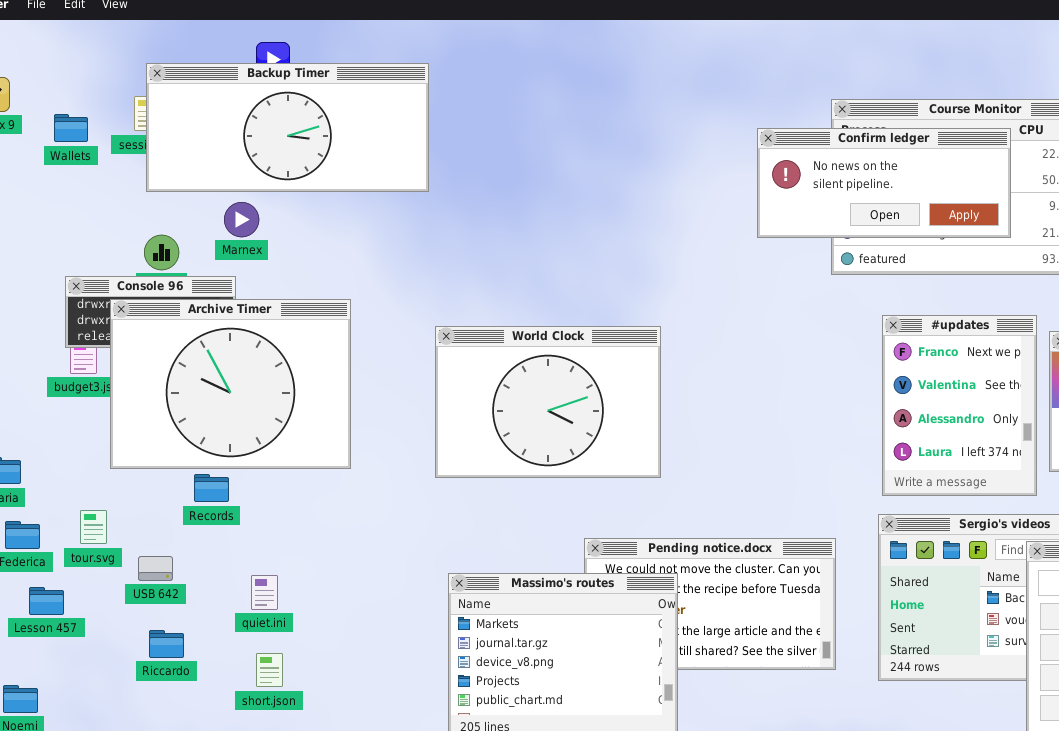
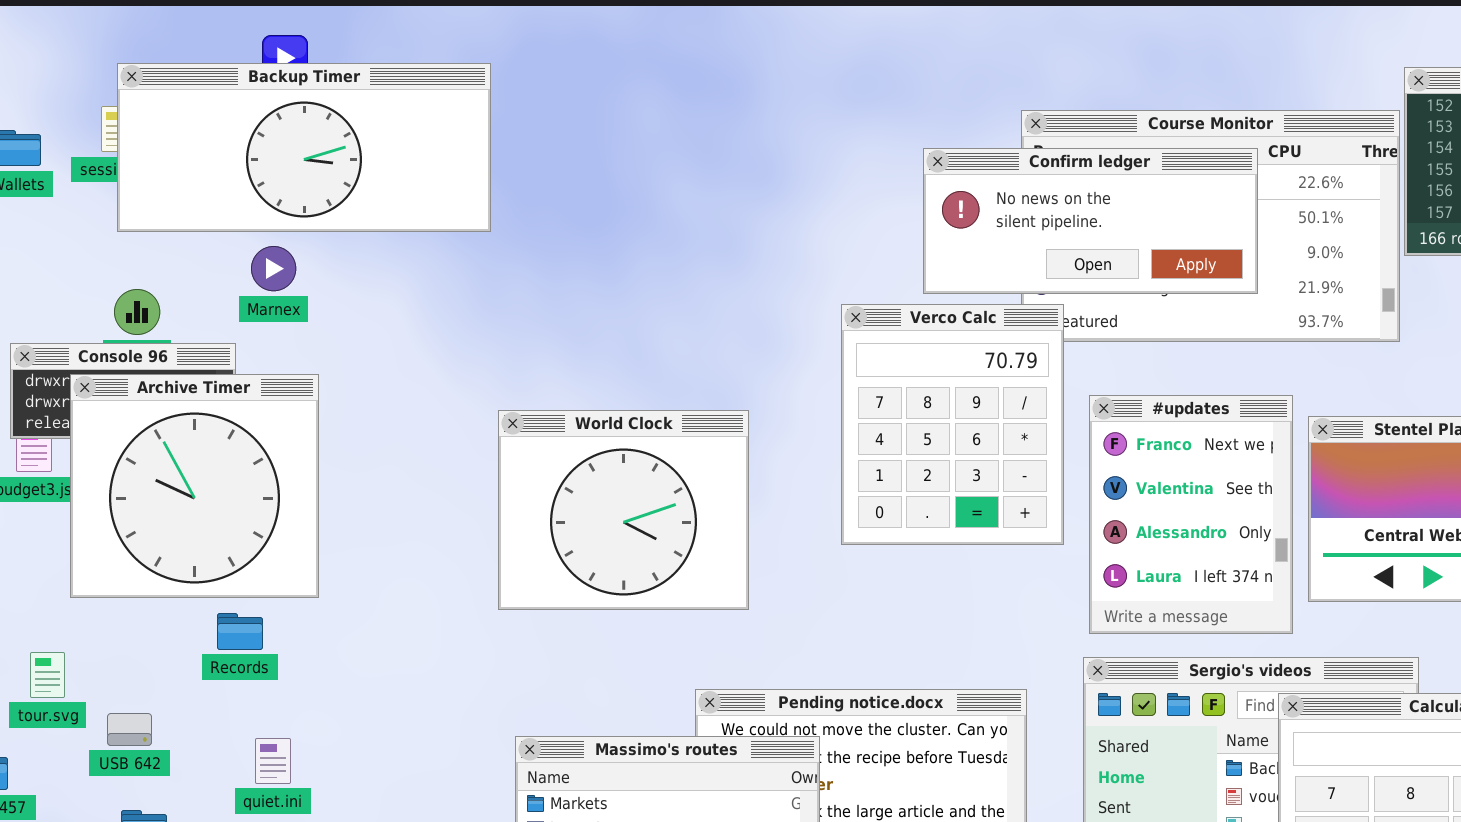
Marnex: [224,202,259,237] -> [251,246,296,291], moved
Verco Calc: none -> [841,304,1064,545], opened
Archive Timer: [110,299,351,469] -> [70,374,319,598], resized
World Clock: [435,326,661,478] -> [498,410,749,610], resized
Records: [194,474,229,502] -> [217,613,263,650], moved

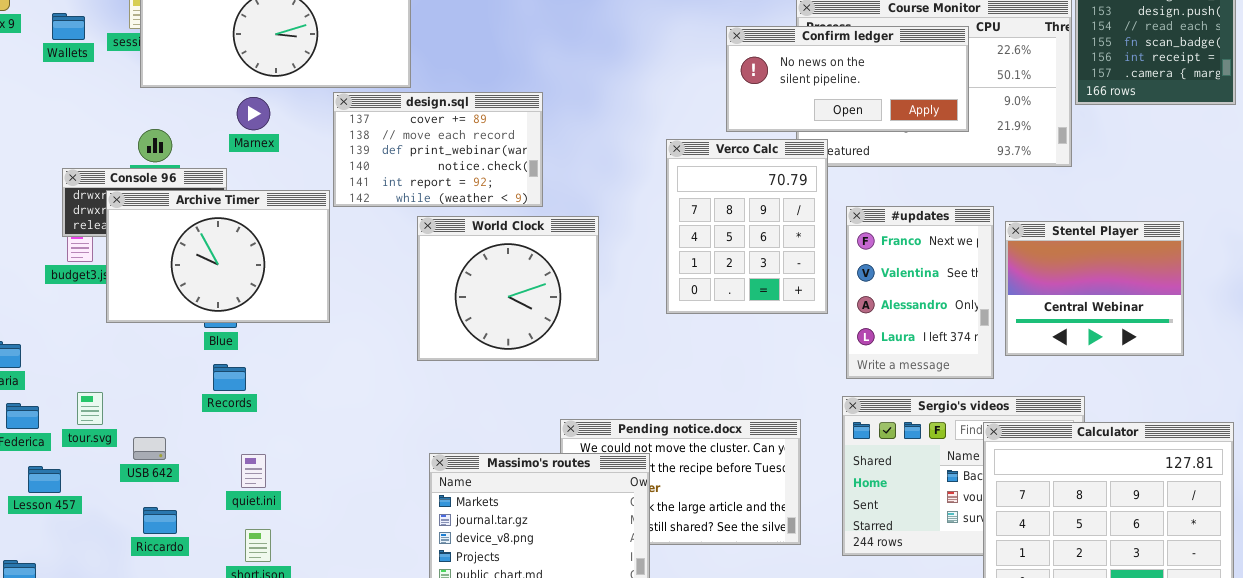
design.sql: none -> [333,92,543,207], opened
Archive Timer: [70,374,319,598] -> [106,190,330,323], resized

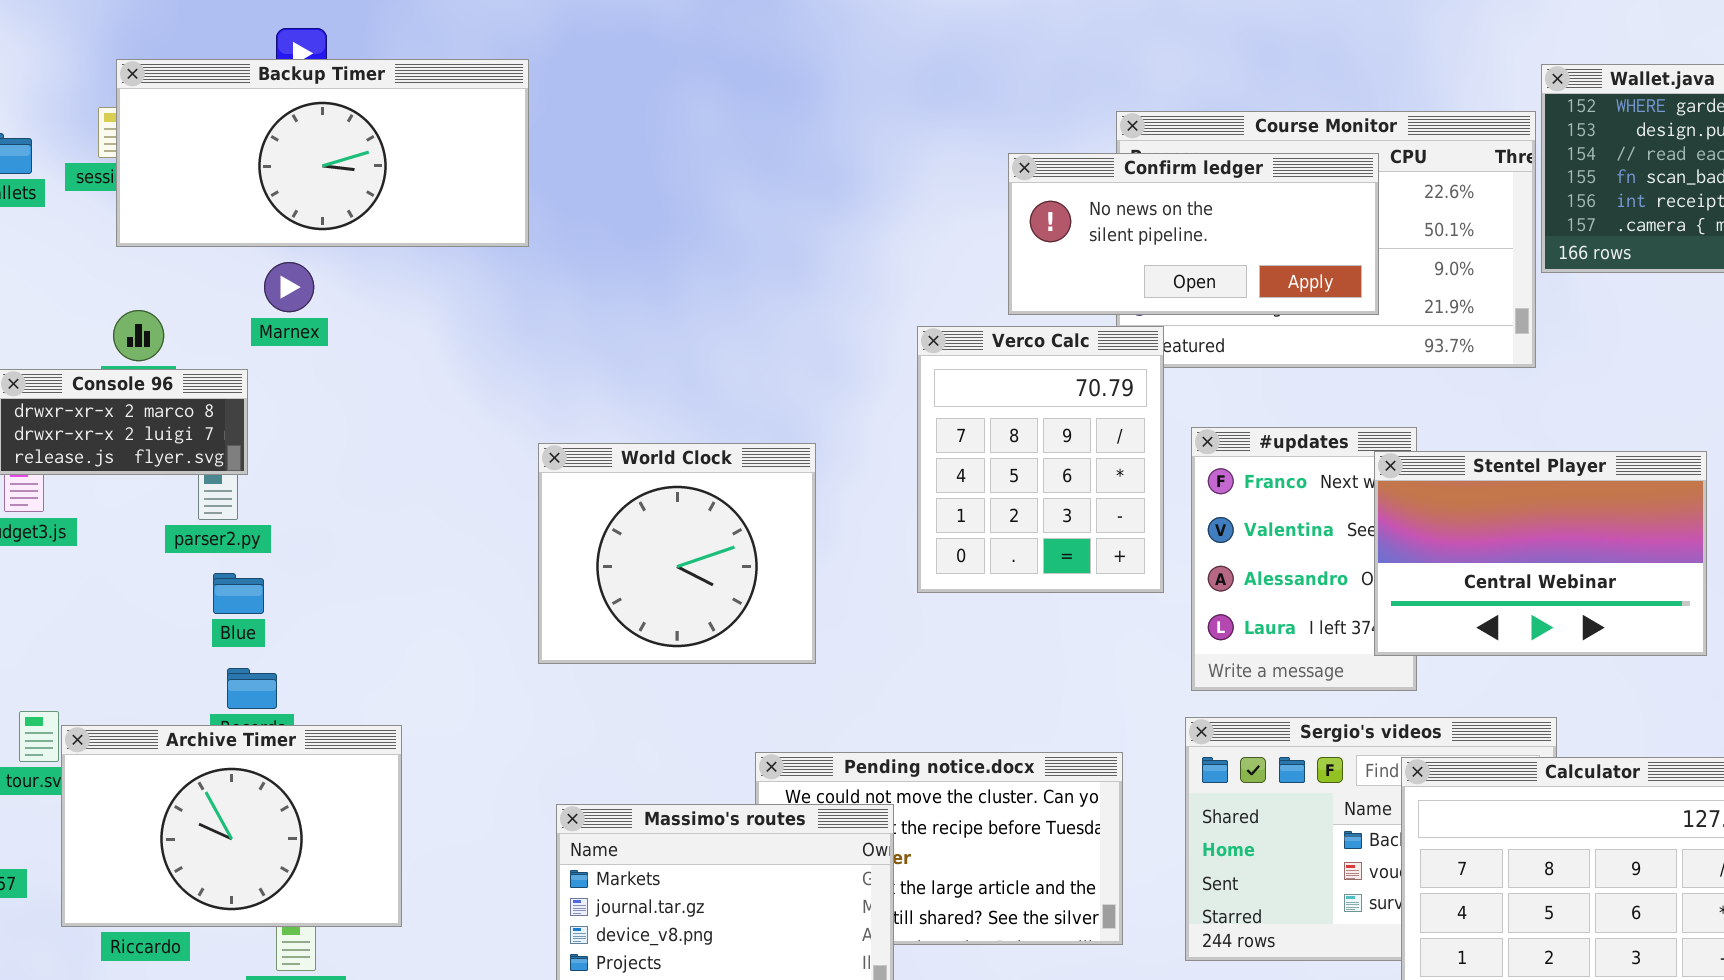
design.sql: [333,92,543,207] -> none, closed
Archive Timer: [106,190,330,323] -> [61,725,402,927], moved
Stentel Player: [1005,221,1184,356] -> [1374,451,1707,656], resized

